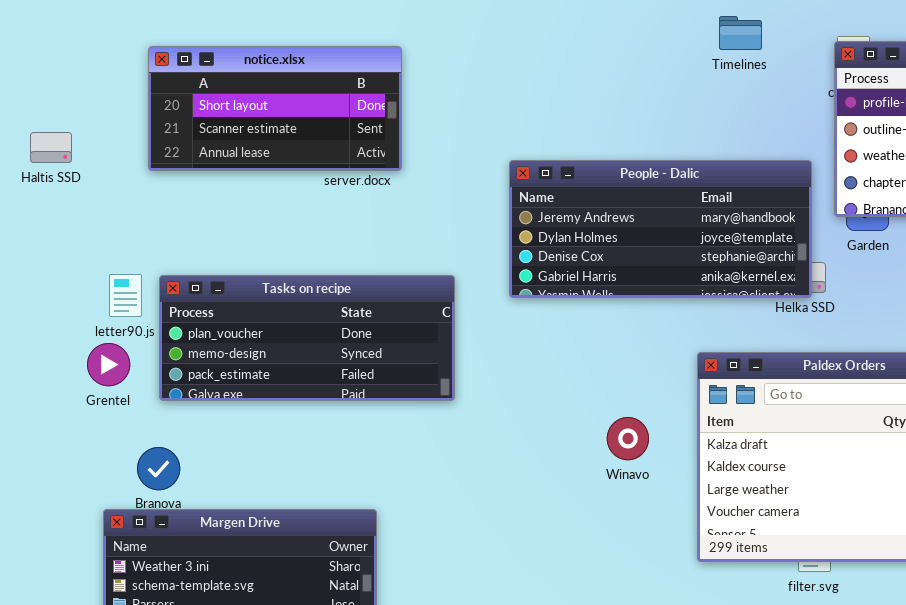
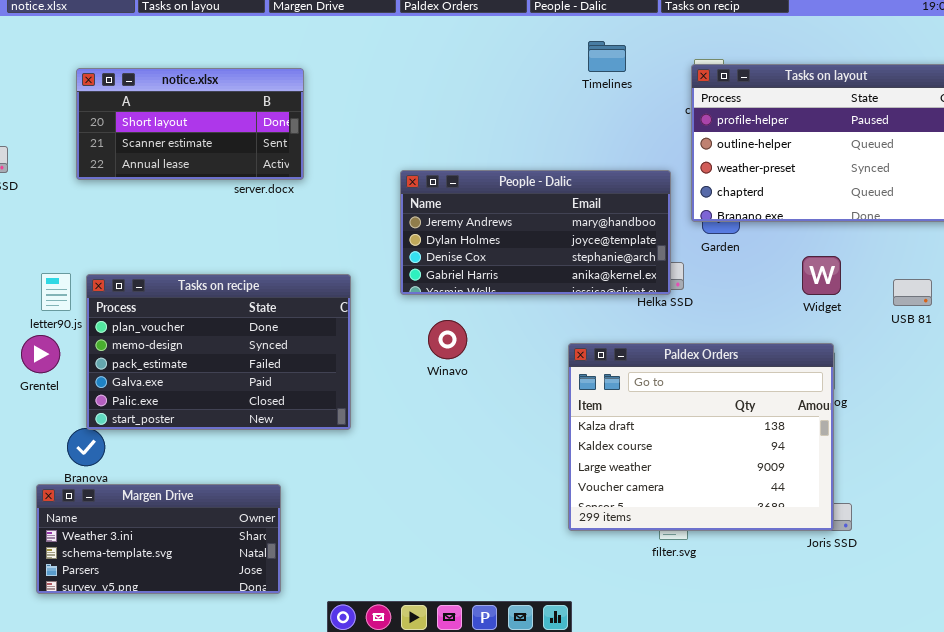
Tasks on recipe: [159,275,455,401] -> [86,274,351,430], resized
Winavo: [607,417,649,460] -> [428,320,467,359], moved

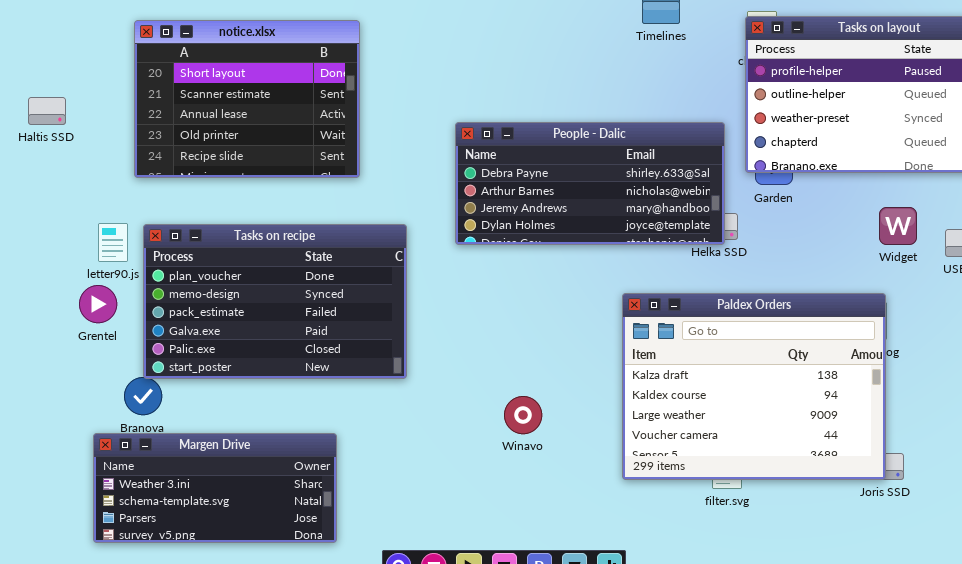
notice.xlsx: [76,68,304,180] -> [134,20,360,178], resized
People - Dalic: [400,170,671,295] -> [455,122,725,245], scrolled up 2 rows
Widget: [802,256,841,295] -> [879,207,917,245], moved
Winavo: [428,320,467,359] -> [504,396,542,434], moved

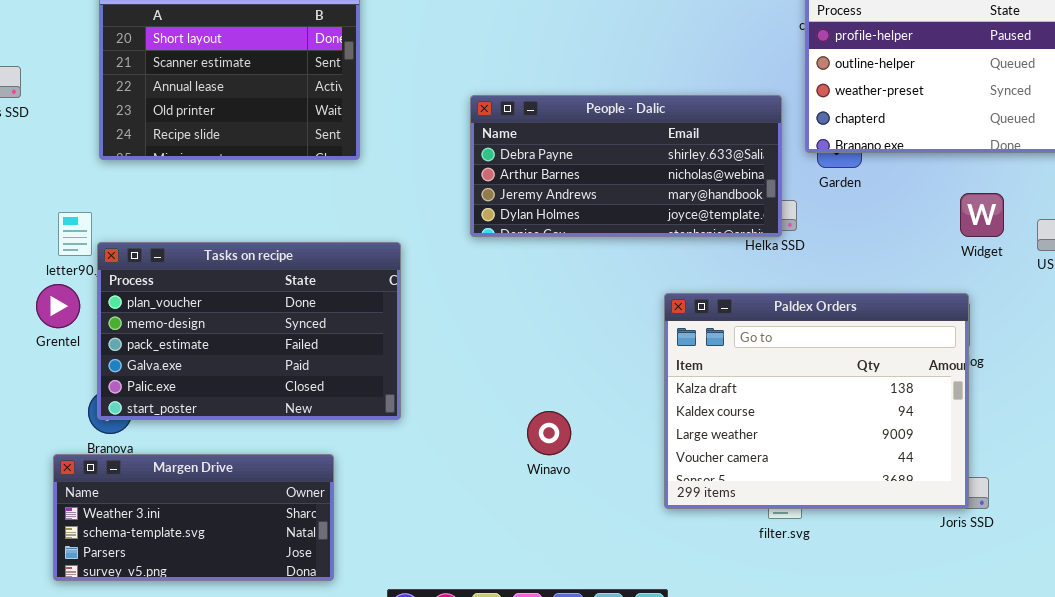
Tasks on recipe: [143,224,407,379] -> [97,242,401,420], moved

